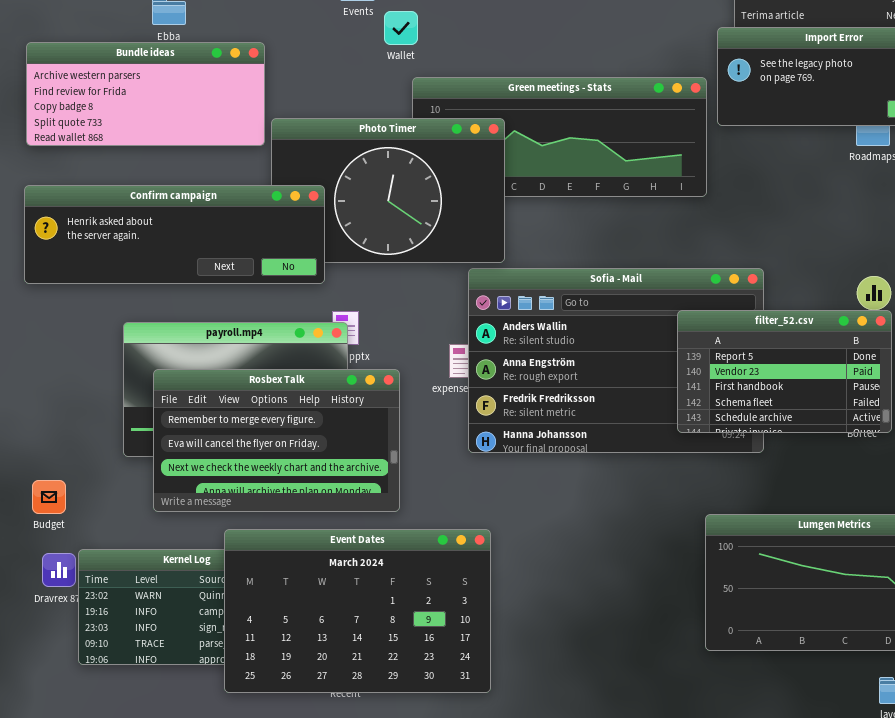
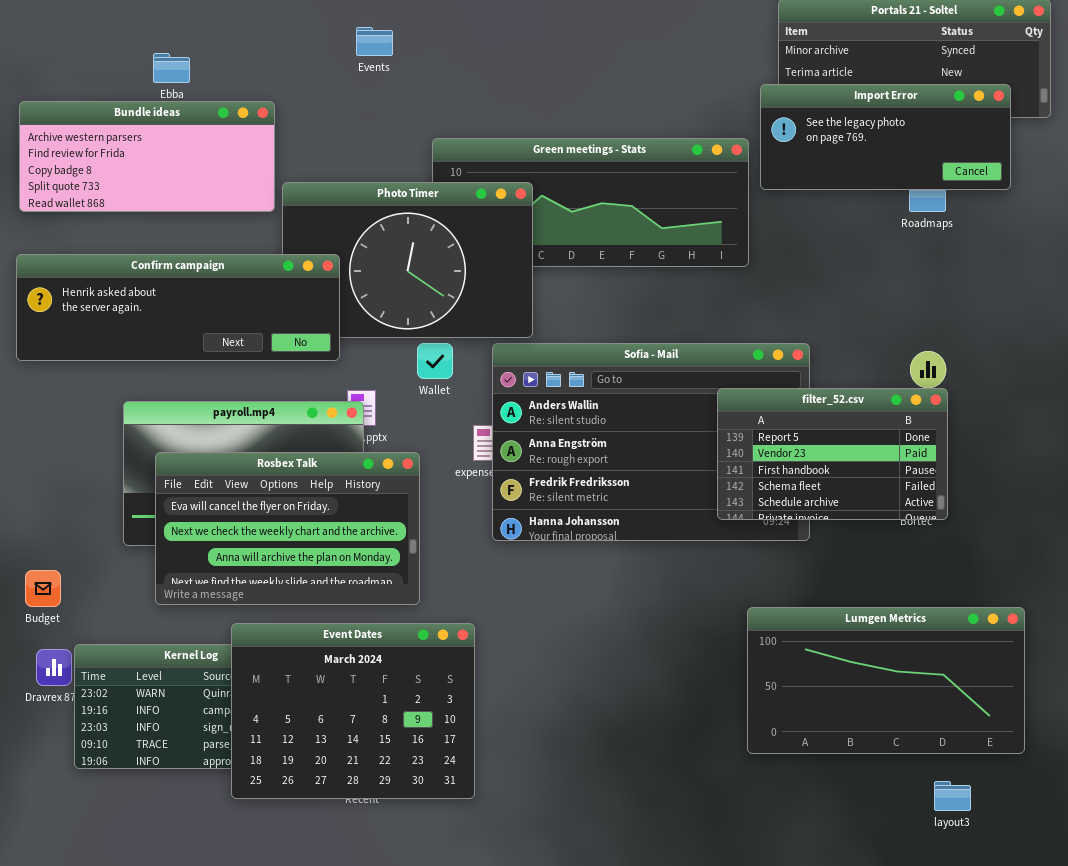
Wallet: [384,11,418,45] -> [417,343,453,379], moved
Rosbex Talk: [153,369,400,512] -> [155,452,420,605], scrolled down 1 row
Event Dates: [224,529,491,693] -> [231,623,475,799], resized

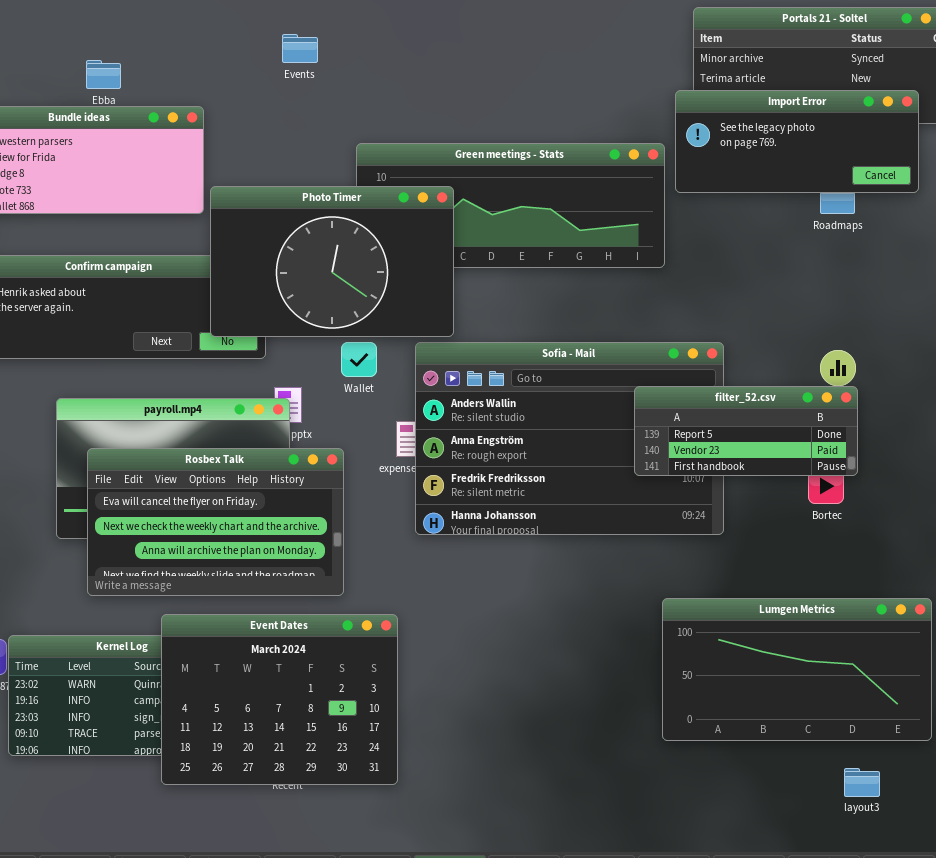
Photo Timer: [282,182,533,338] -> [210,186,454,337], raised
filter_52.csv: [717,388,948,520] -> [634,386,858,476], resized

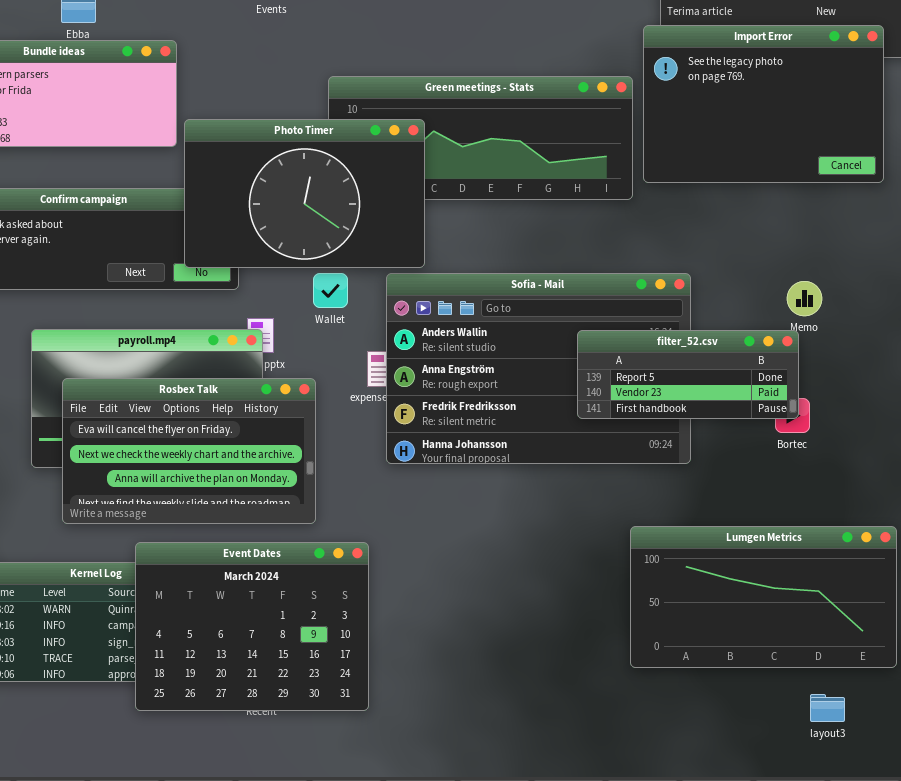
Import Error: [675,90,919,193] -> [643,25,884,183], resized
filter_52.csv: [634,386,858,476] -> [577,330,799,419], moved

